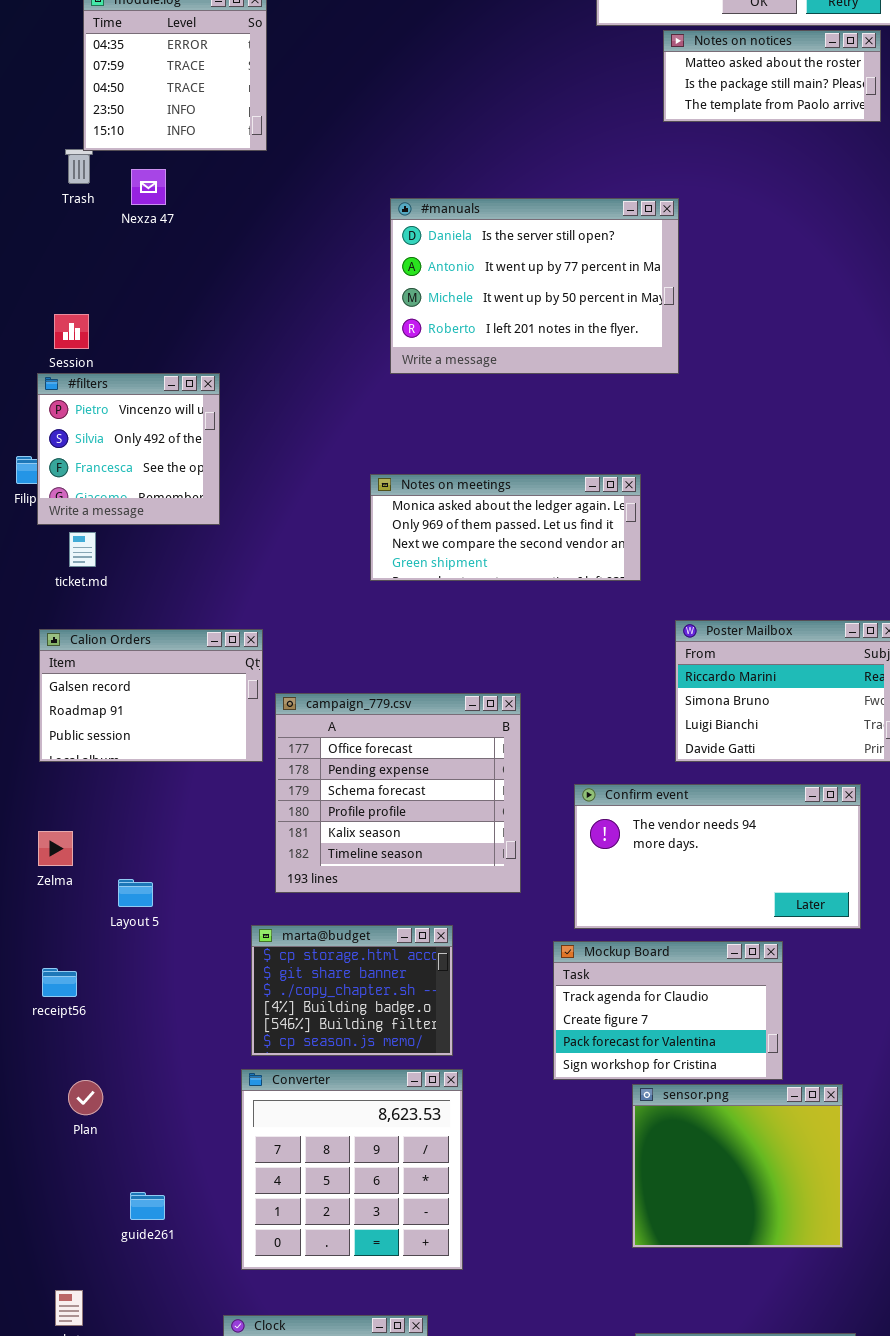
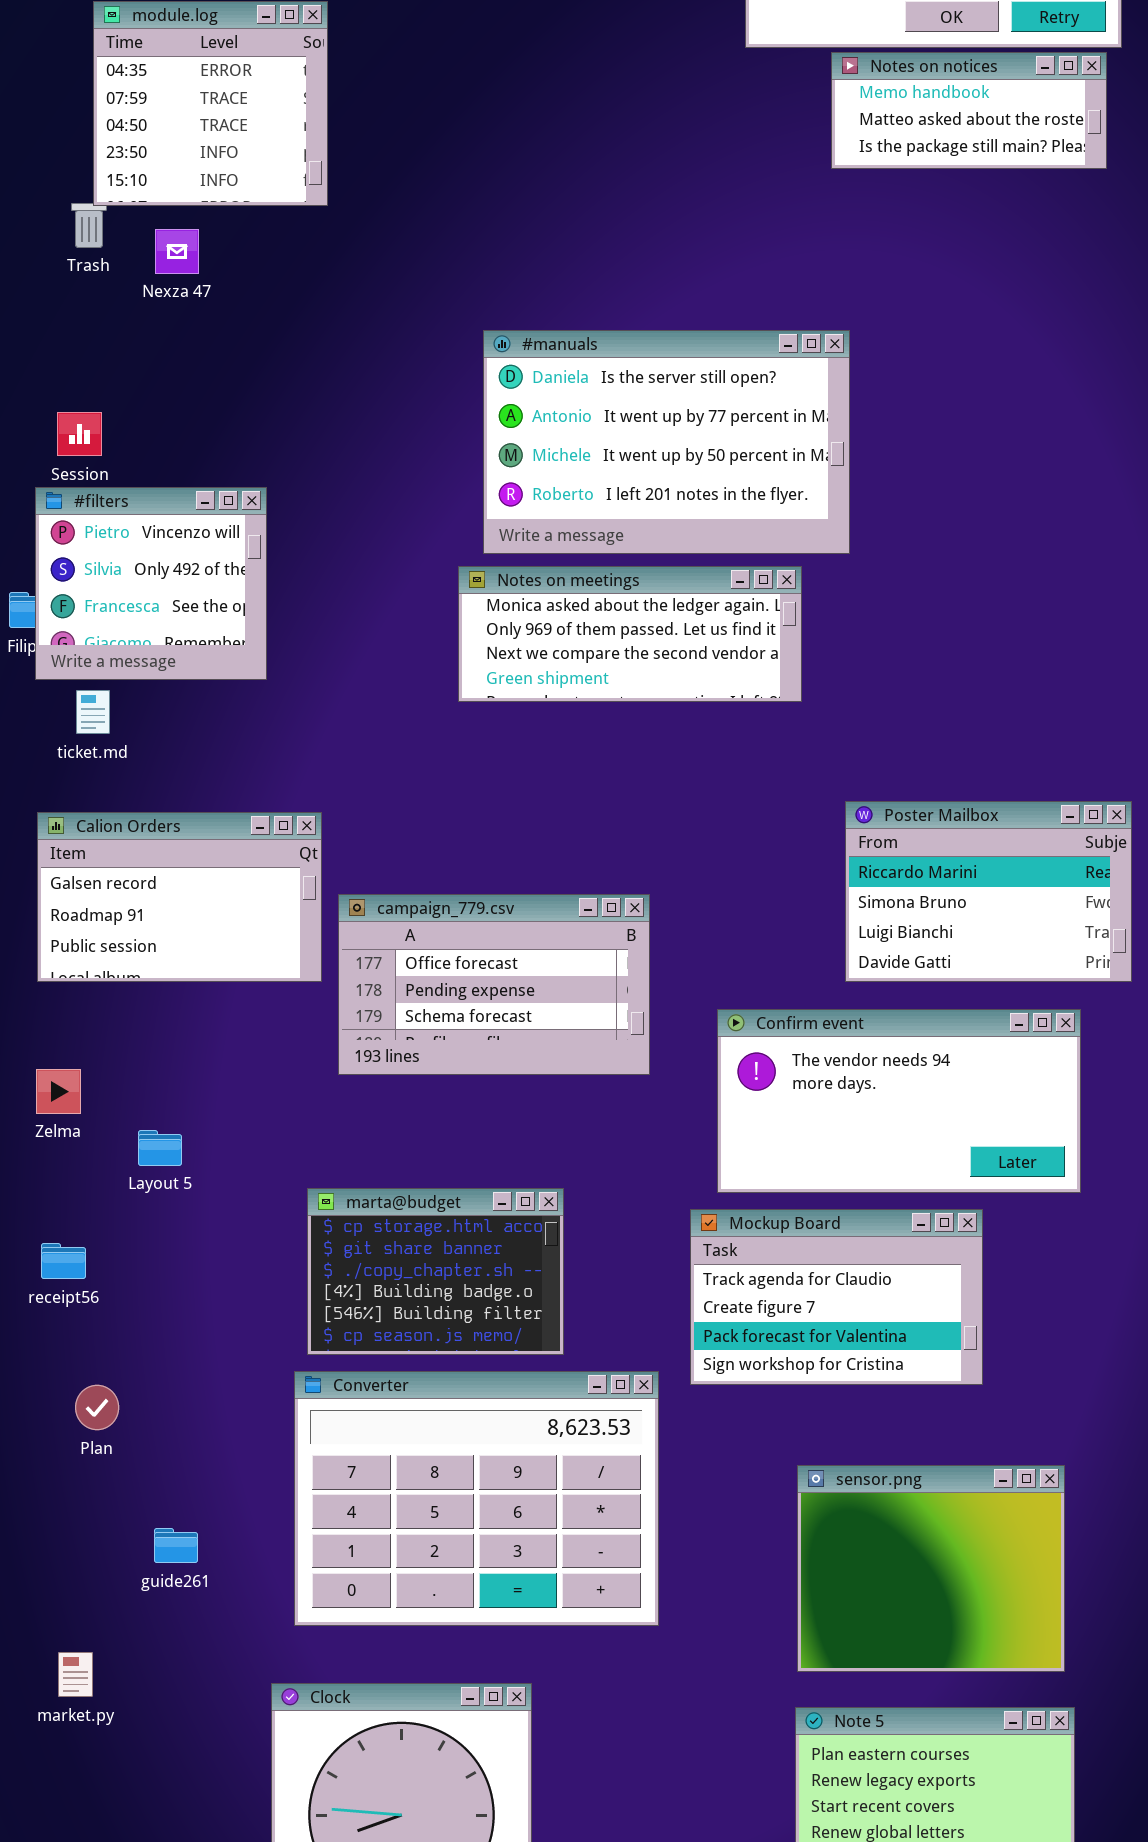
Notes on notices: [663,30,881,122] -> [831,52,1107,169], scrolled up 1 row
#manuals: [390,198,679,374] -> [483,330,850,554], moved
Notes on meetings: [370,474,641,581] -> [458,566,802,702], moved
campaign_779.csv: [275,693,521,893] -> [338,894,650,1075], resized
Converter: [241,1069,463,1270] -> [294,1371,659,1626], resized
sensor.png: [632,1084,843,1248] -> [797,1465,1065,1672], moved

